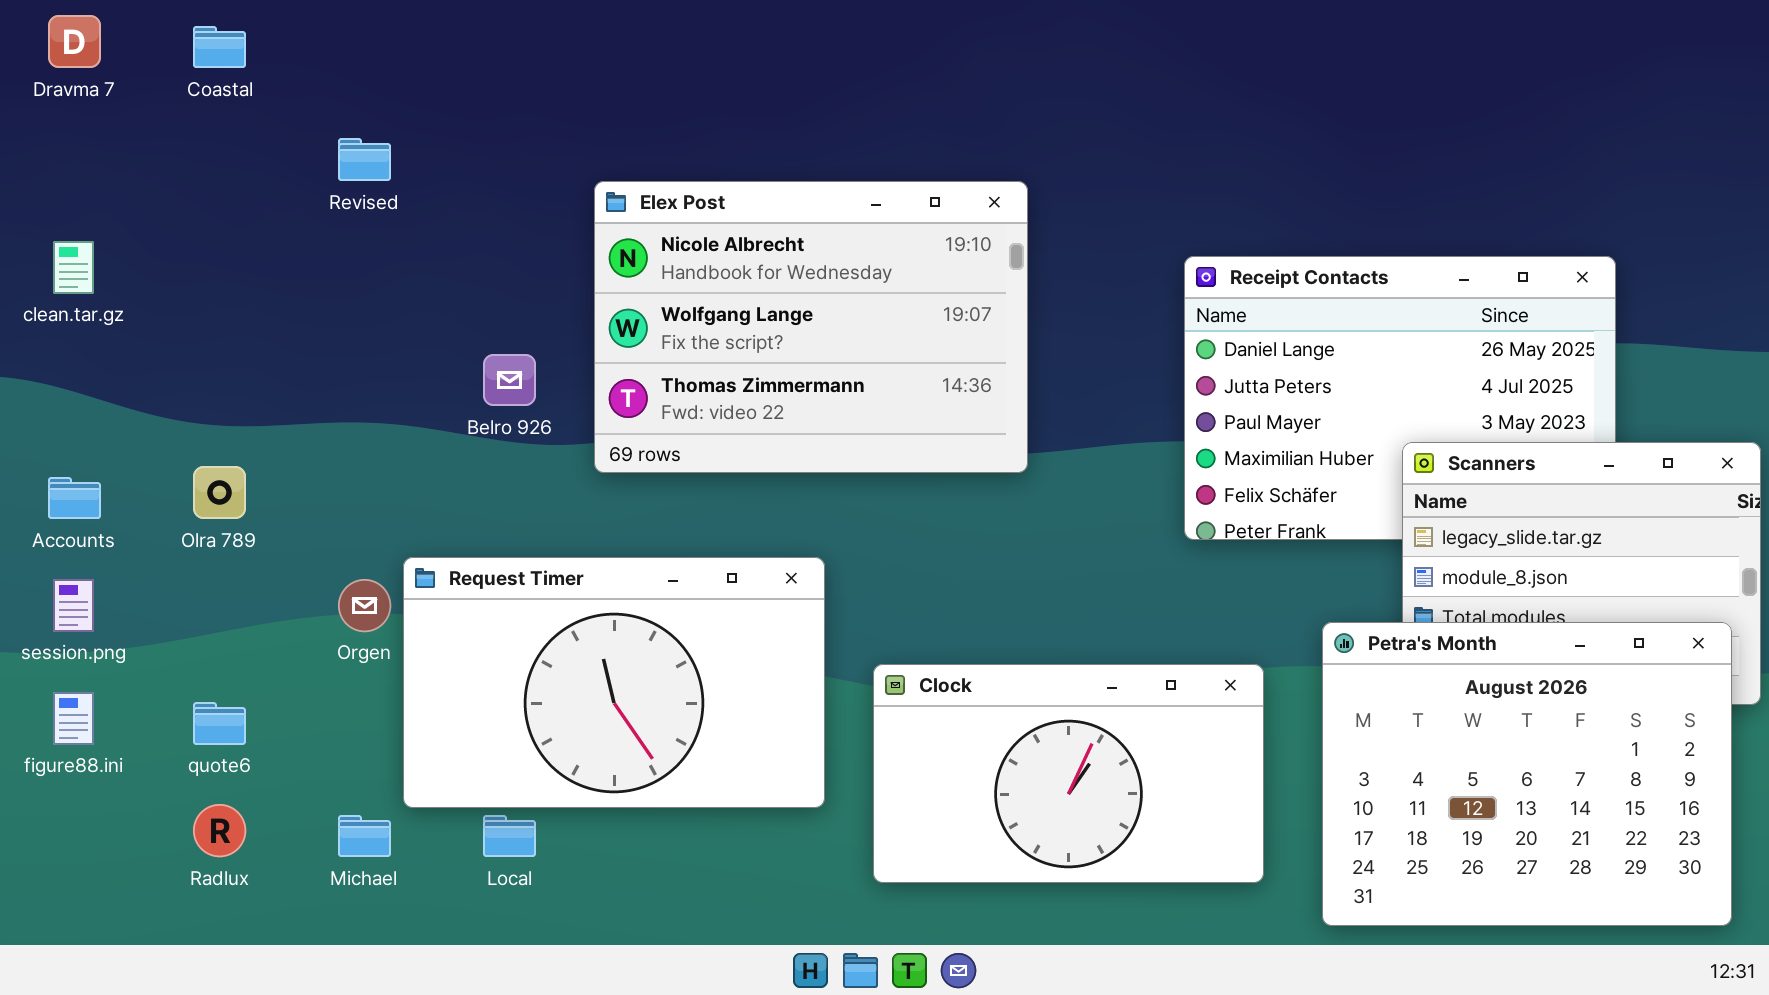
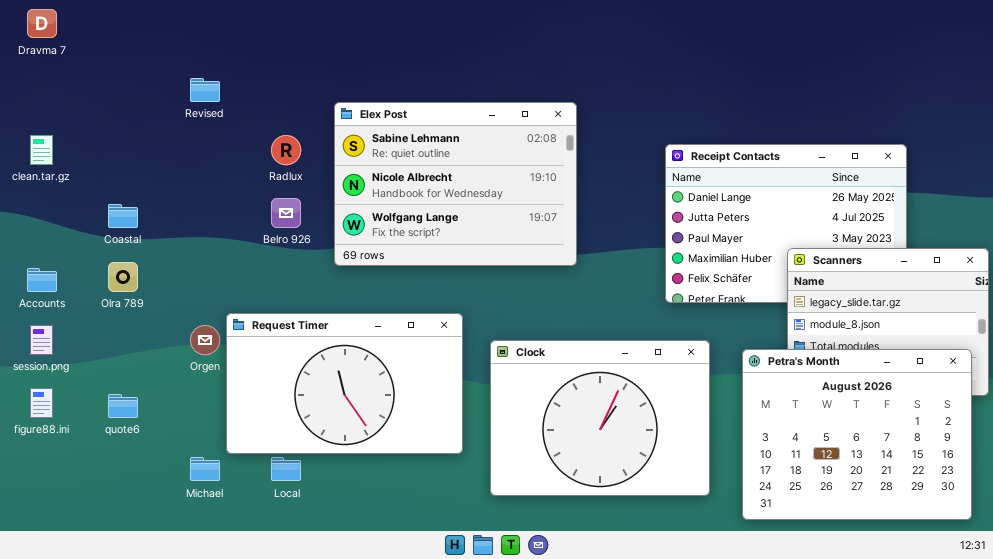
Coastal: [193,26,246,68] -> [108,204,138,228], moved
Elex Post: [594,181,1028,473] -> [334,102,577,266], scrolled up 1 row
Clock: [873,664,1264,883] -> [490,340,710,496], resized
Radlux: [193,804,246,857] -> [271,135,301,165], moved

